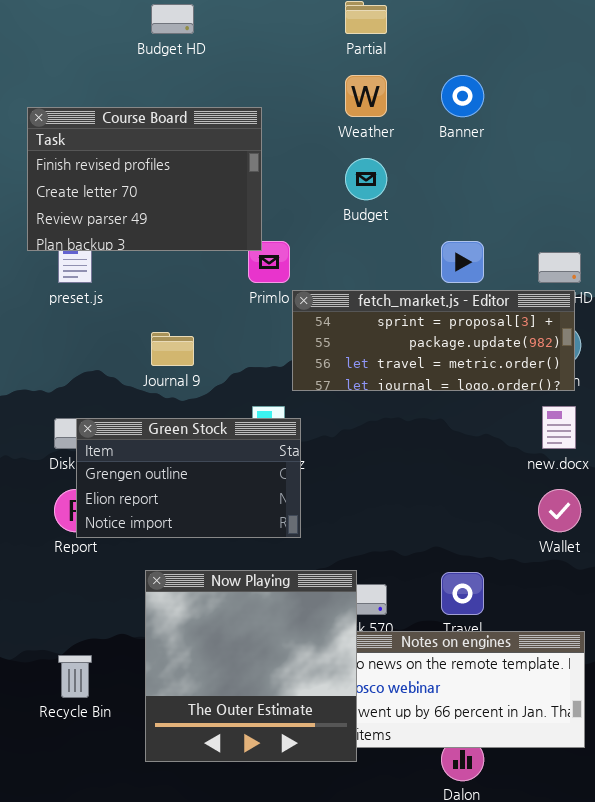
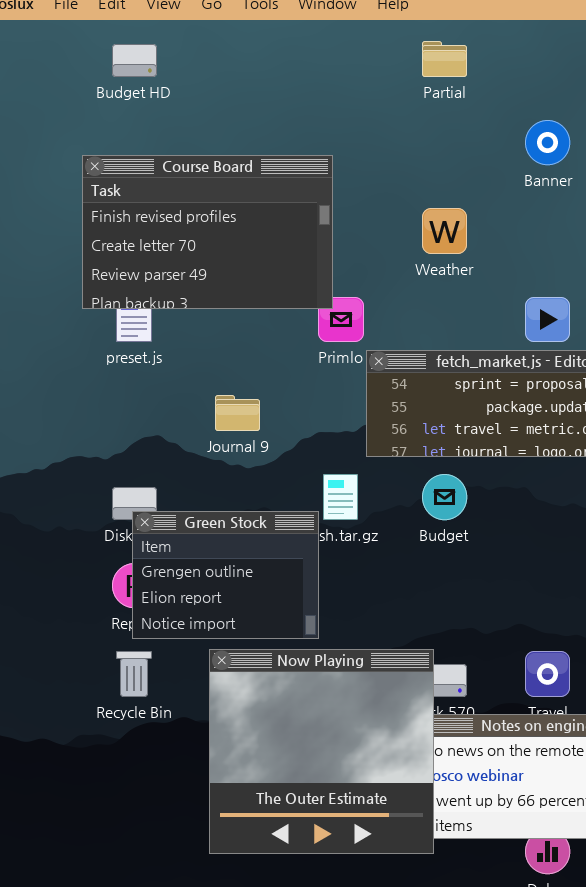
Budget HD: [151,4,194,34] -> [112,44,157,77], moved
Weather: [345,75,387,117] -> [422,208,467,254], moved
Budget: [345,158,387,200] -> [422,474,467,520], moved
Green Stock: [76,418,301,538] -> [132,511,319,639], moved, resized
Recycle Bin: [58,655,92,698] -> [116,651,152,697], moved

